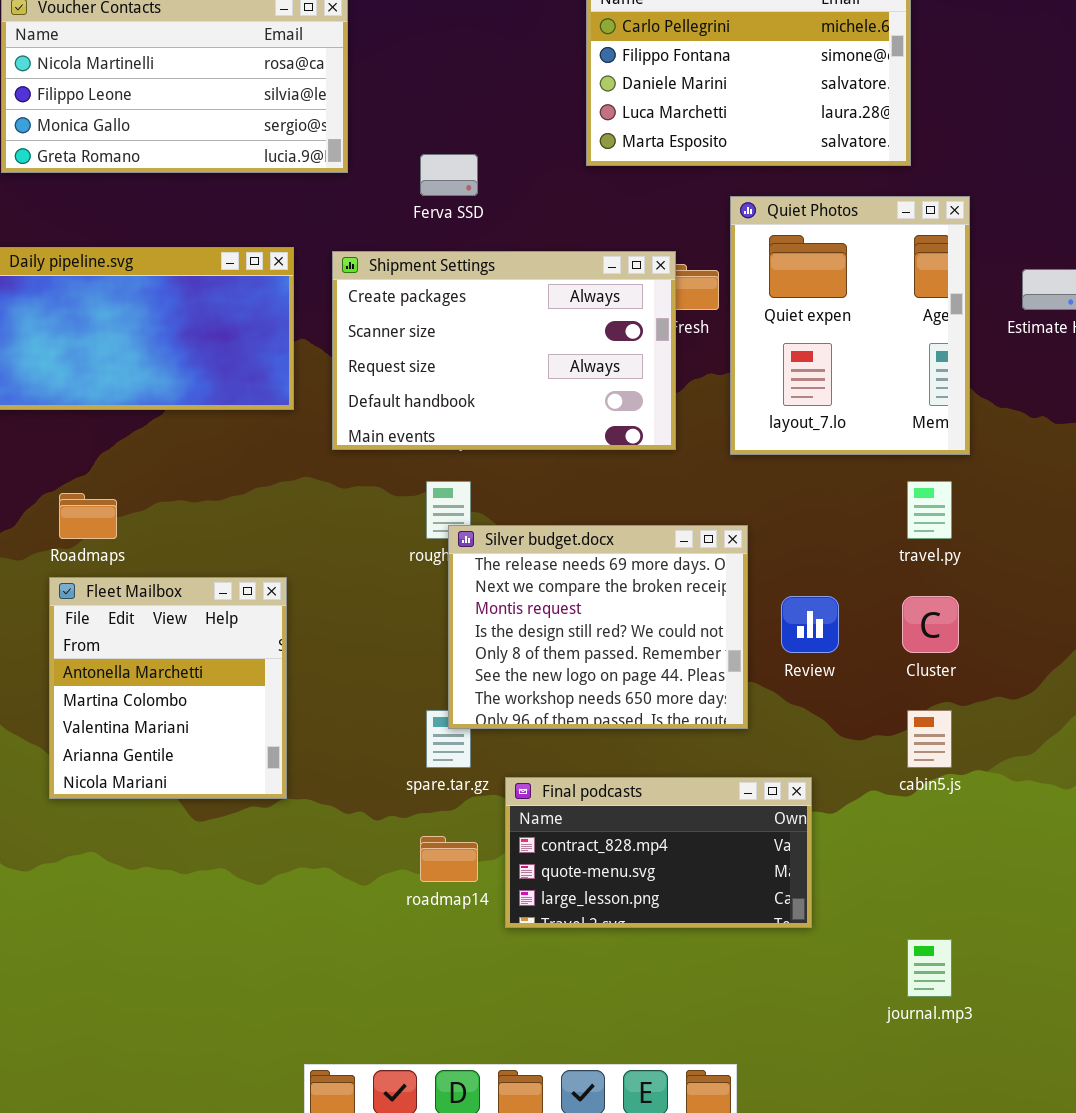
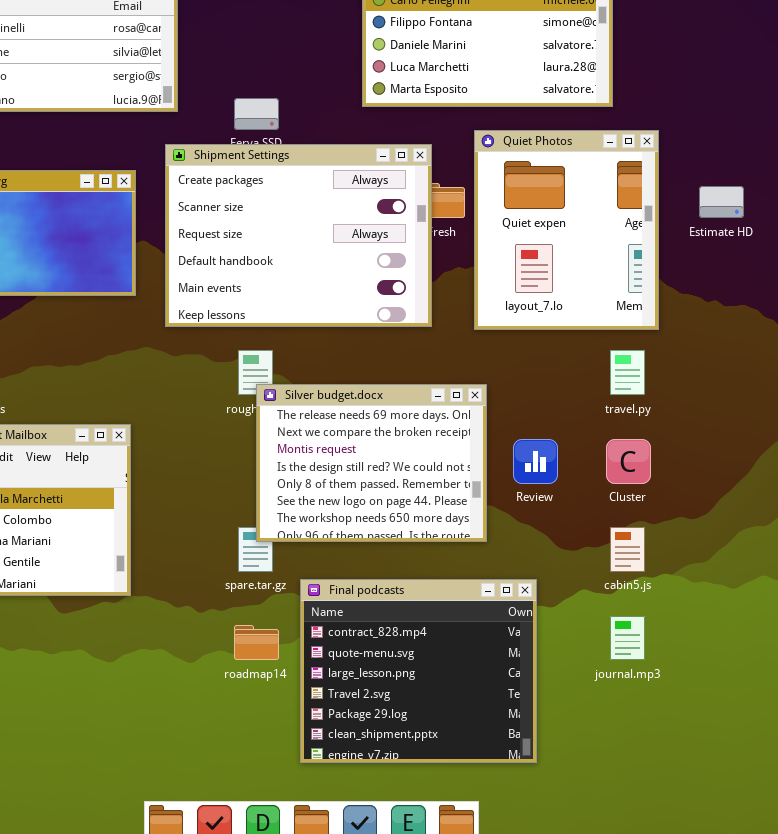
Shipment Settings: [332,251,676,450] -> [165,144,432,327], resized
Final podcasts: [505,777,812,928] -> [300,579,537,763], resized
journal.mp3: [907,939,952,997] -> [610,616,645,660], moved

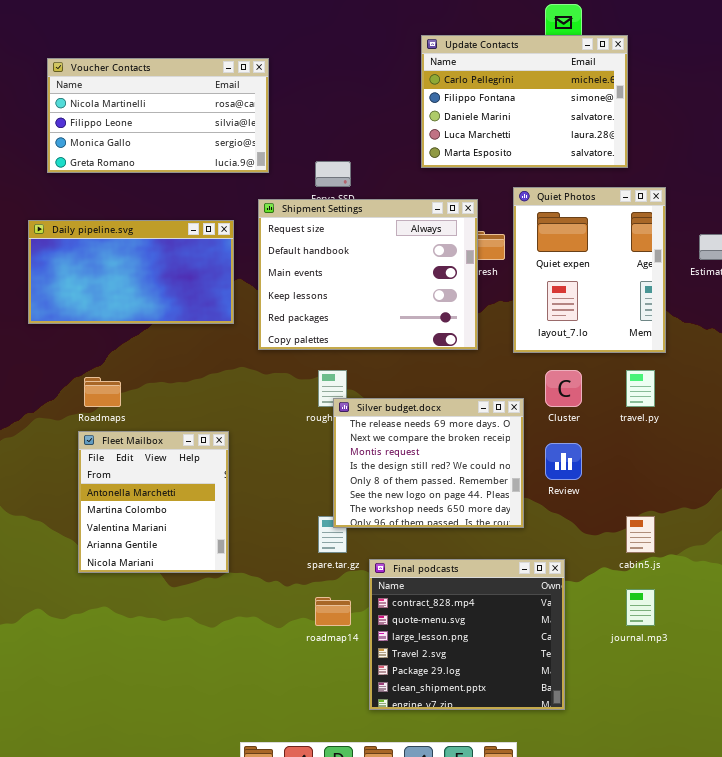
Shipment Settings: [165,144,432,327] -> [258,199,478,350], scrolled down 2 rows
Cluster: [606,439,651,484] -> [545,370,582,407], moved

